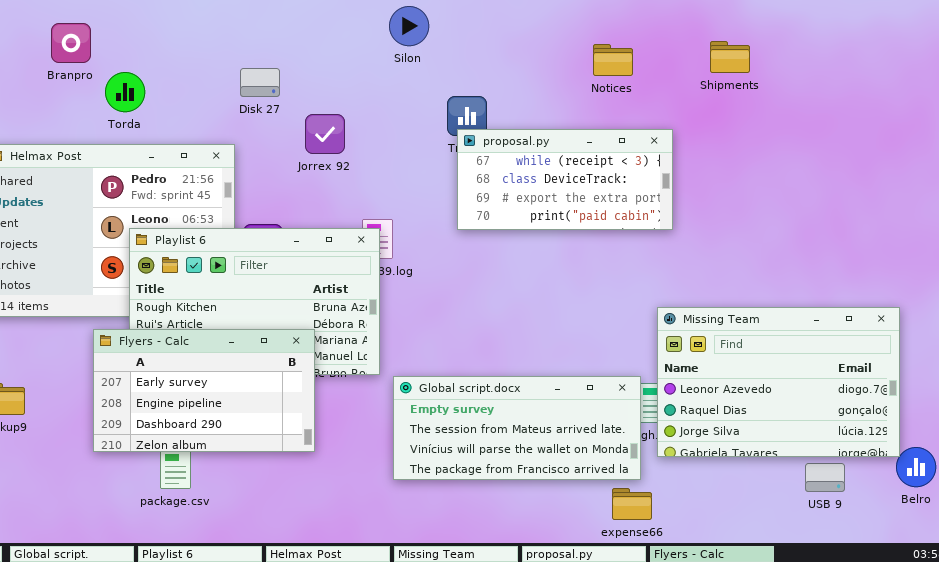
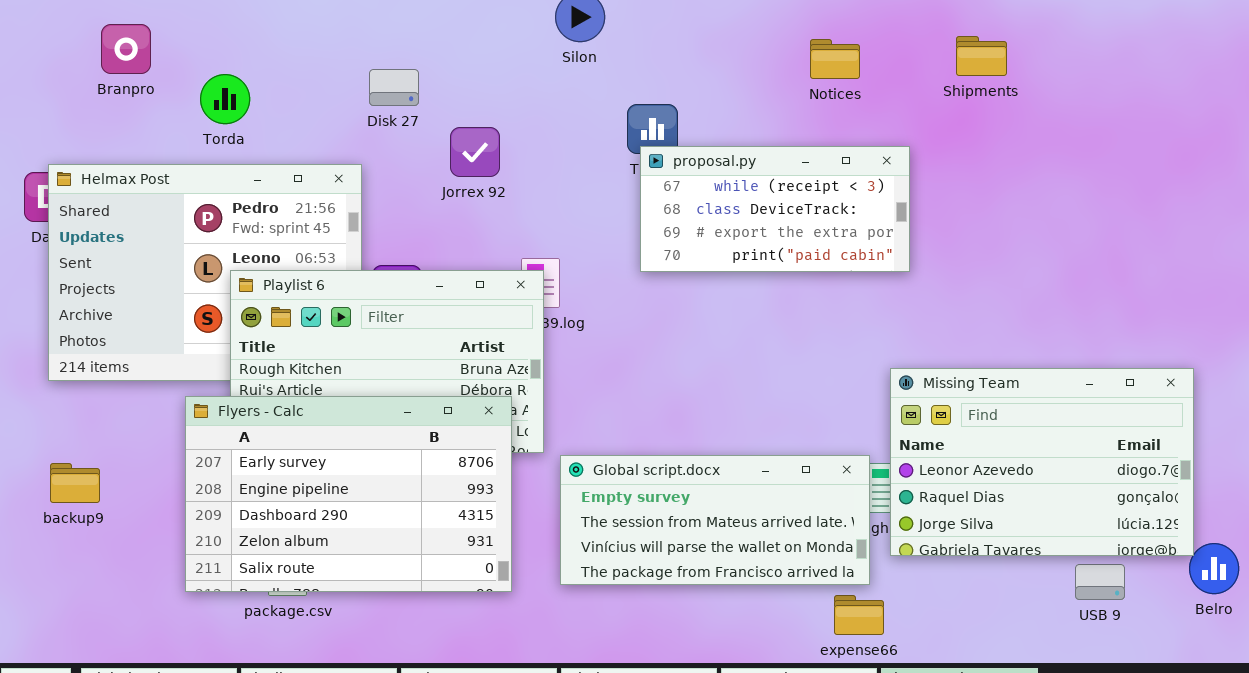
Branpro: [51,23,91,63] -> [101,24,151,74], moved
Flyers - Calc: [93,329,315,452] -> [185,396,512,592], resized

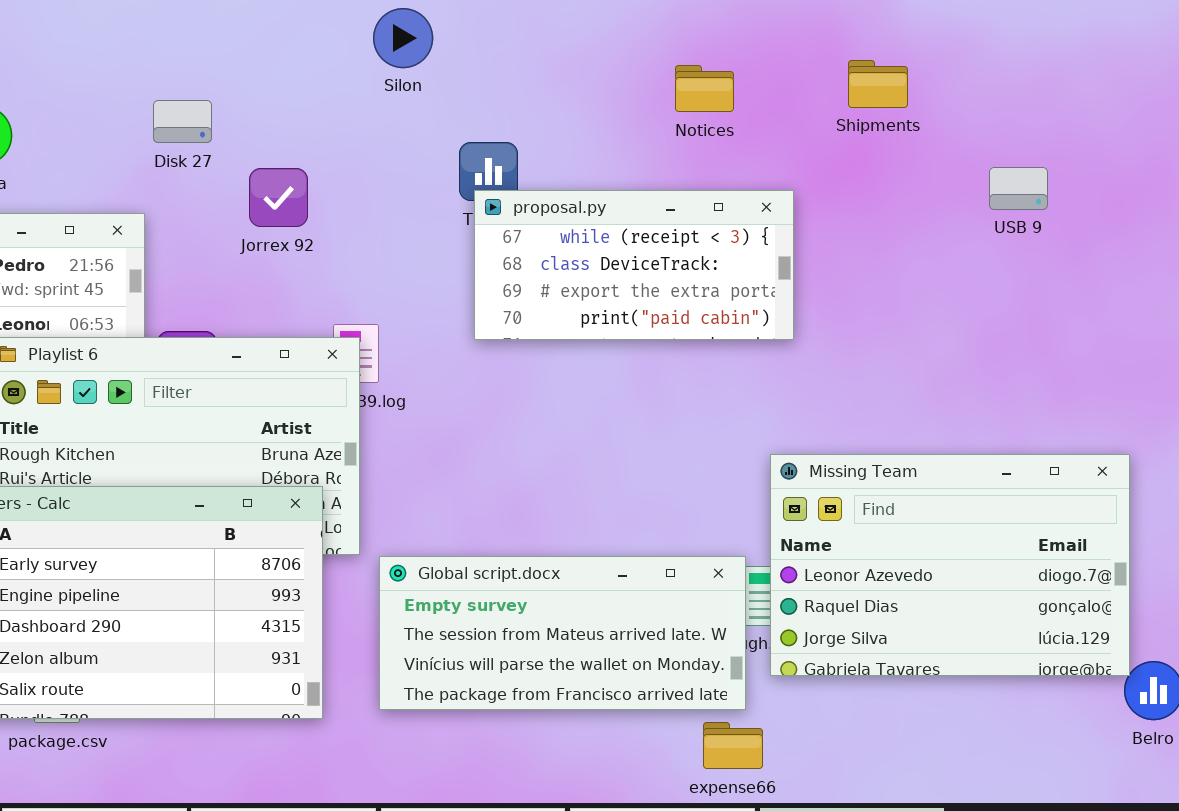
USB 9: [1075,564,1125,600] -> [989,167,1048,210], moved

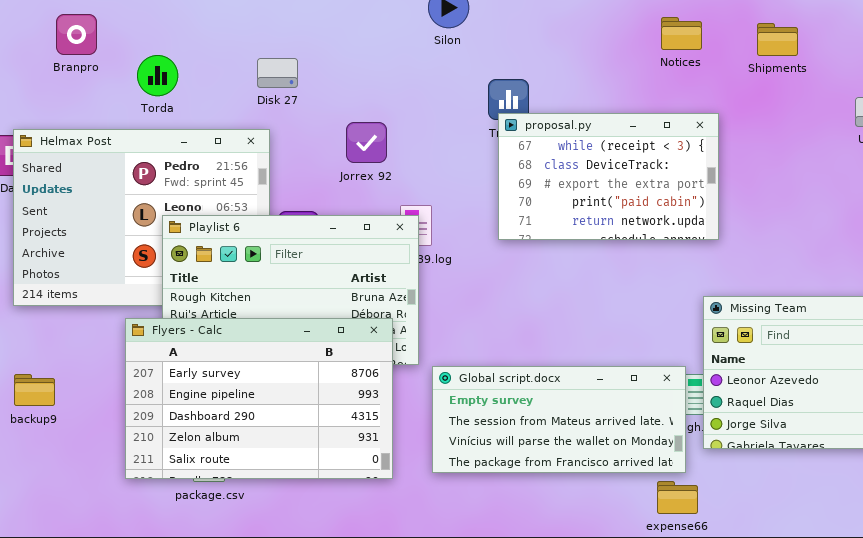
Notices: [675,65,734,112] -> [661,17,702,50], moved
Disk 27: [153,100,212,143] -> [257,58,298,88], moved
Jorrex 92: [249,168,308,227] -> [346,122,387,163], moved
proposal.py: [474,190,794,340] -> [498,113,719,240], resized

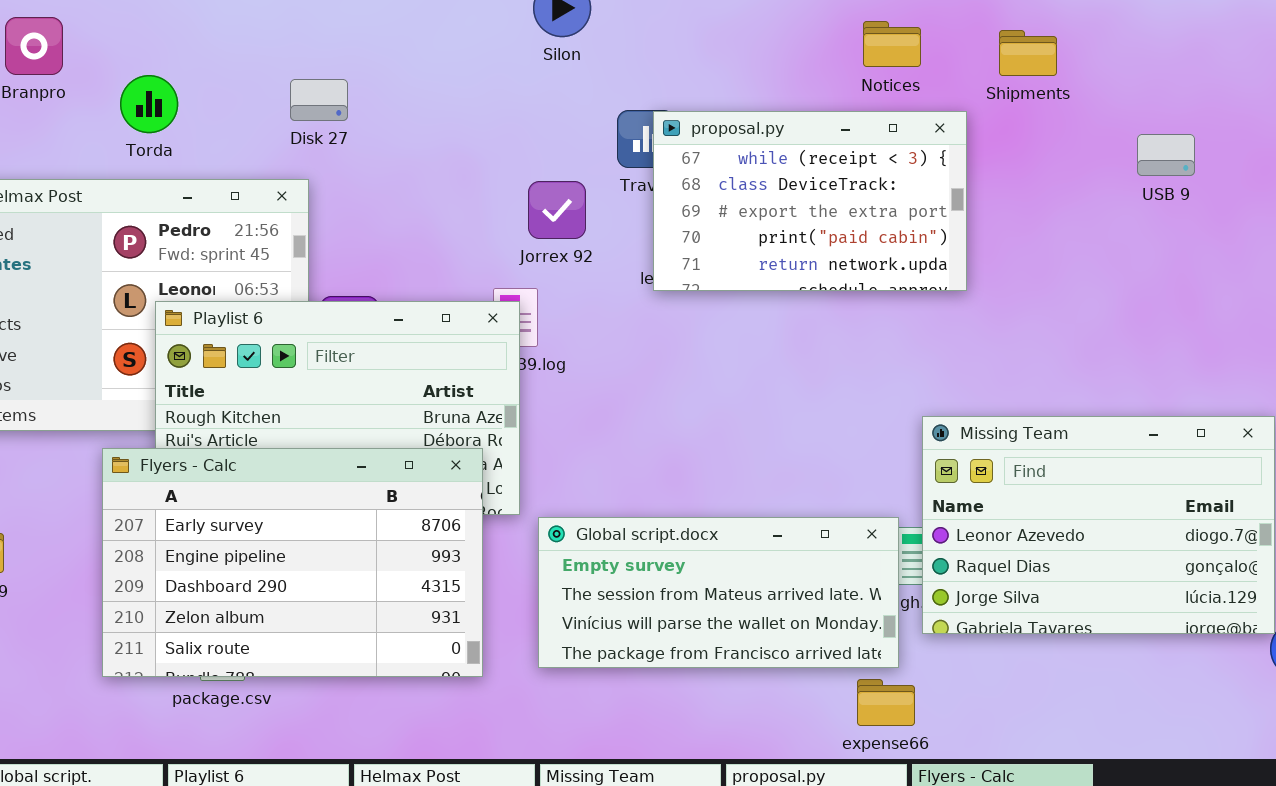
proposal.py: [498,113,719,240] -> [653,111,967,291], moved
Jorrex 92: [346,122,387,163] -> [528,181,586,239], moved

